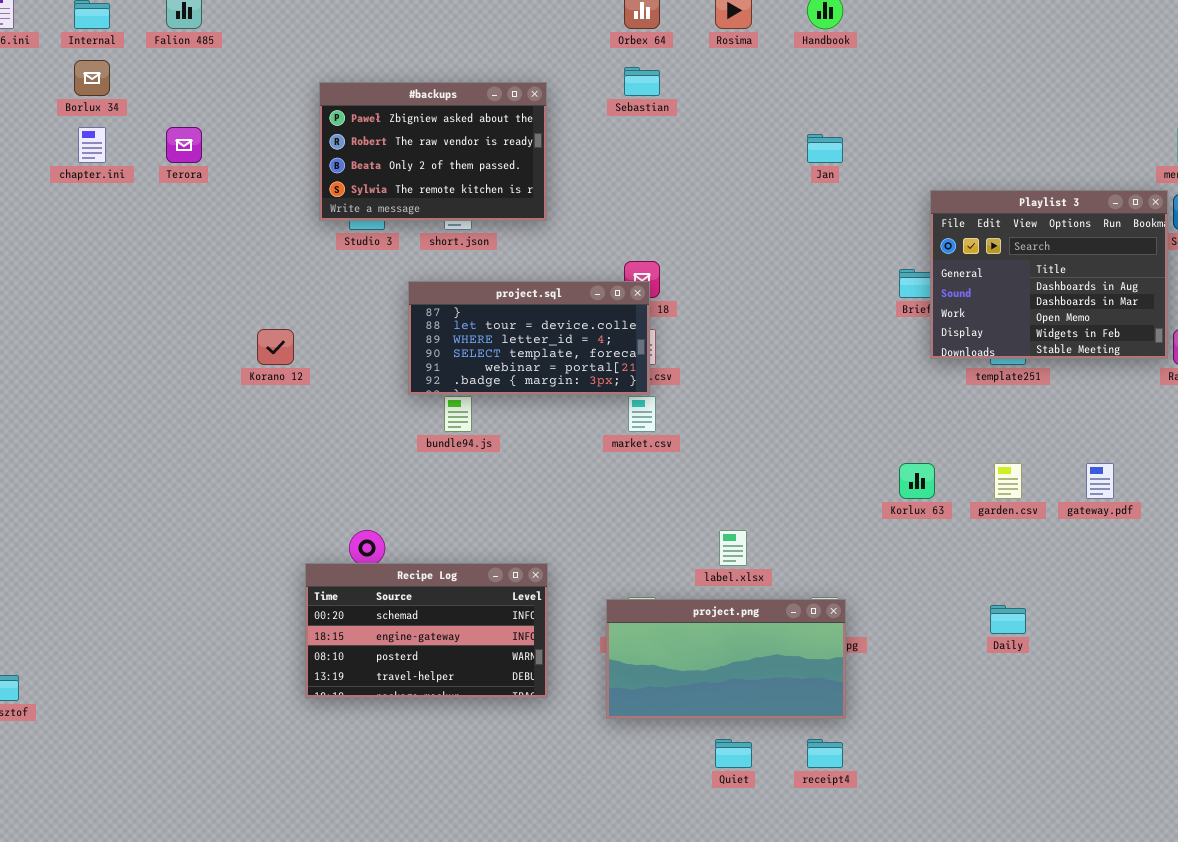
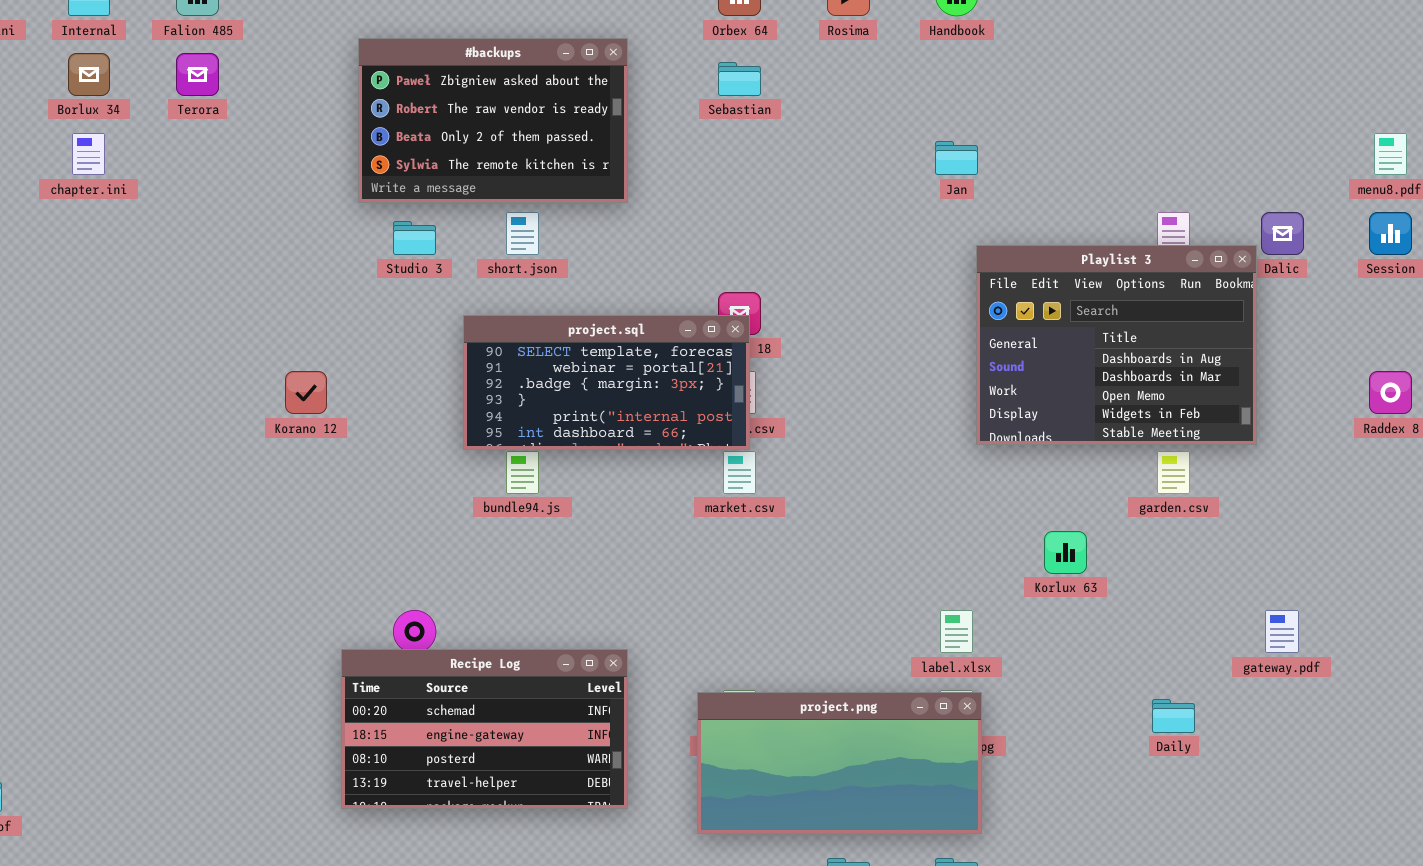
#backups: [319,82,547,221] -> [358,38,628,203], moved
Terora: [166,127,202,163] -> [176,53,219,96], moved
Playlist 3: [930,190,1168,359] -> [976,245,1257,445], moved
project.sql: [408,281,650,395] -> [463,315,750,450], scrolled down 3 rows
garden.csv: [994,463,1022,499] -> [1157,451,1190,494], moved
gateway.pdf: [1086,463,1114,499] -> [1265,610,1299,653], moved
label.xlsx: [719,530,747,566] -> [940,610,973,653], moved

